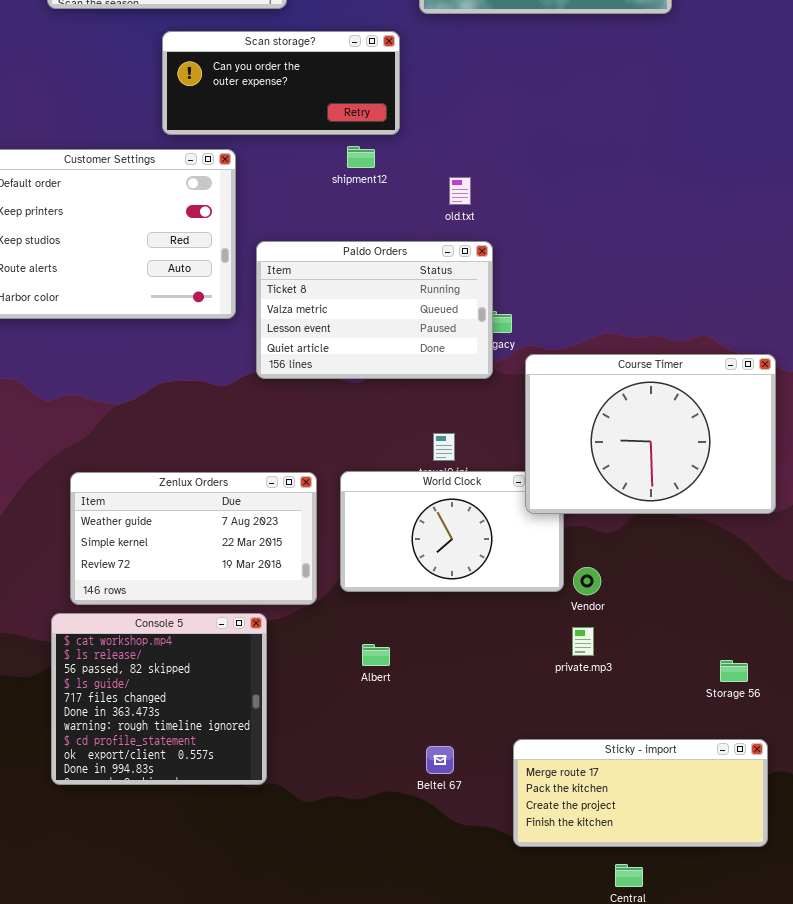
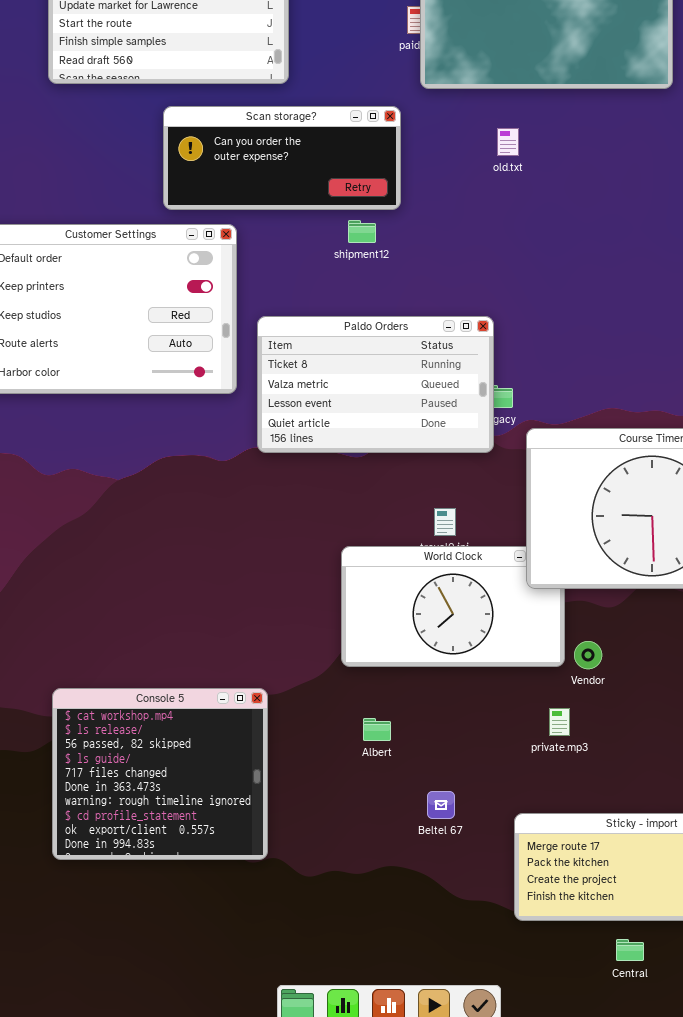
old.txt: [449,177,471,205] -> [497,128,519,156], moved
Zenlux Orders: [70,472,317,605] -> none, closed
private.mp3: [572,627,594,656] -> [549,708,570,736], moved
Beltel 67: [426,746,454,774] -> [427,791,455,819], moved

